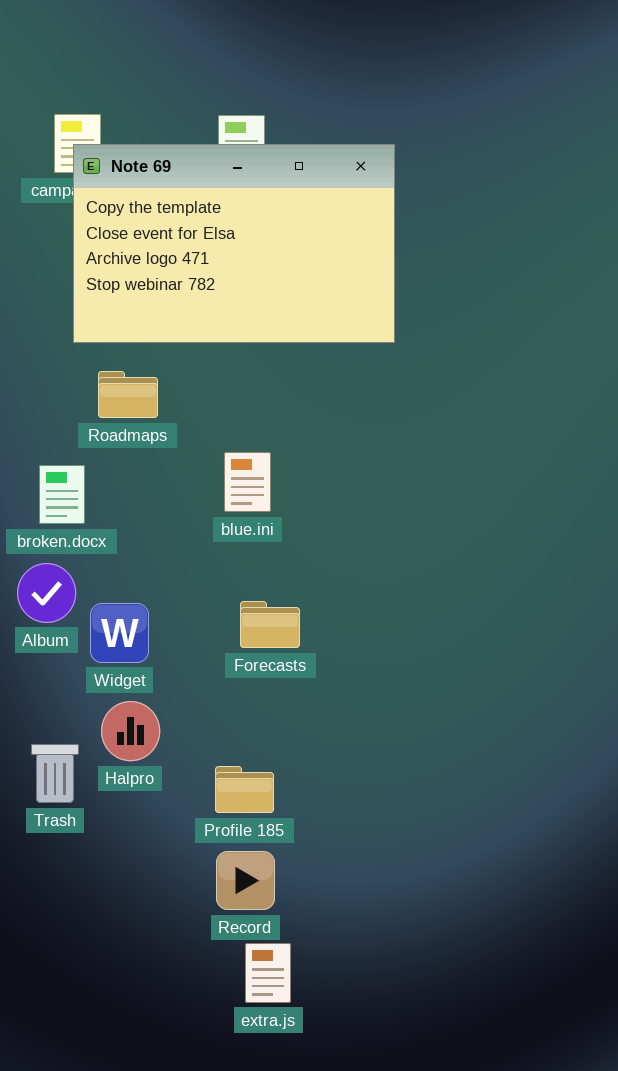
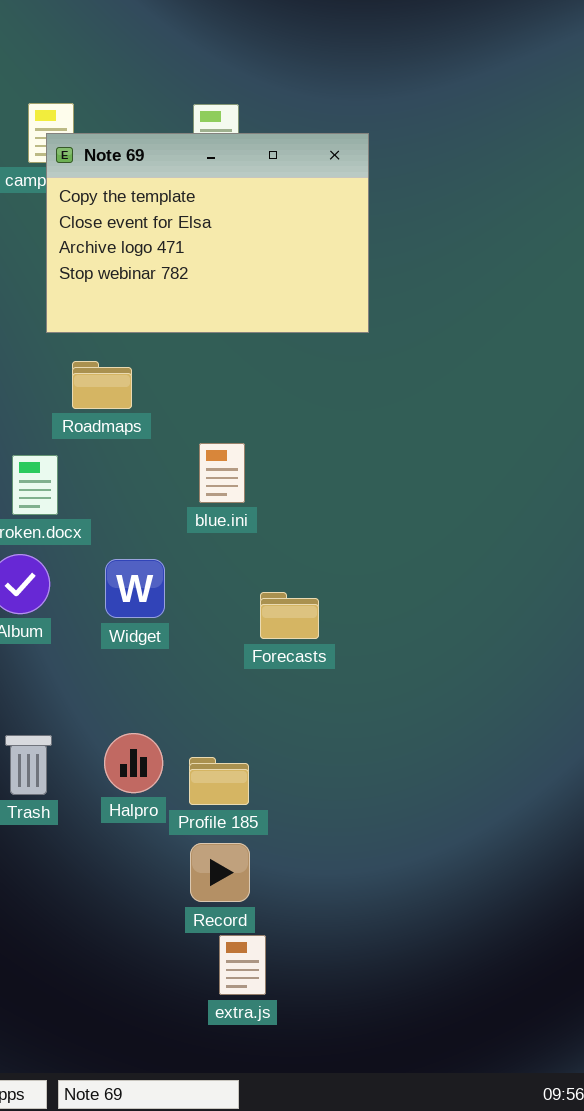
Forecasts: [240,601,300,648] -> [260,592,319,639], moved
Widget: [90,603,149,663] -> [105,559,165,618], moved
Halpro: [101,701,160,761] -> [104,733,163,793], moved

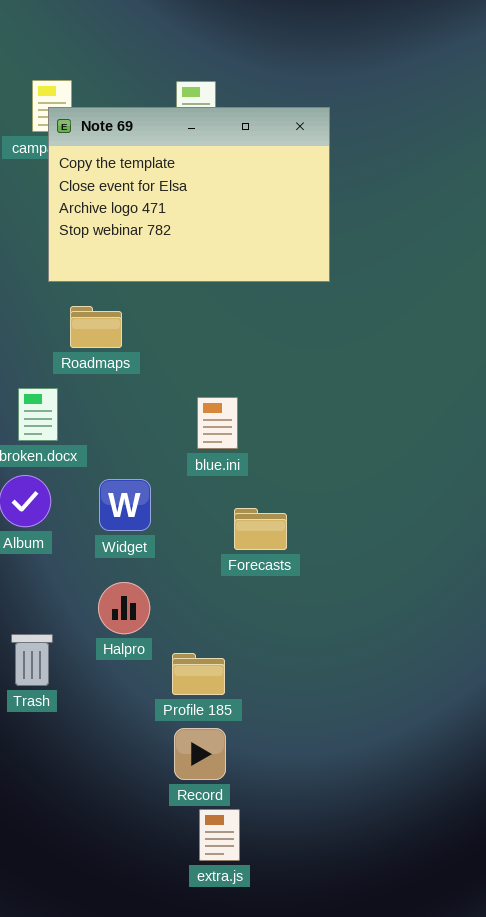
blue.ini: [199,443,245,503] -> [197,397,238,449], moved
Halpro: [104,733,163,793] -> [98,582,150,634], moved

